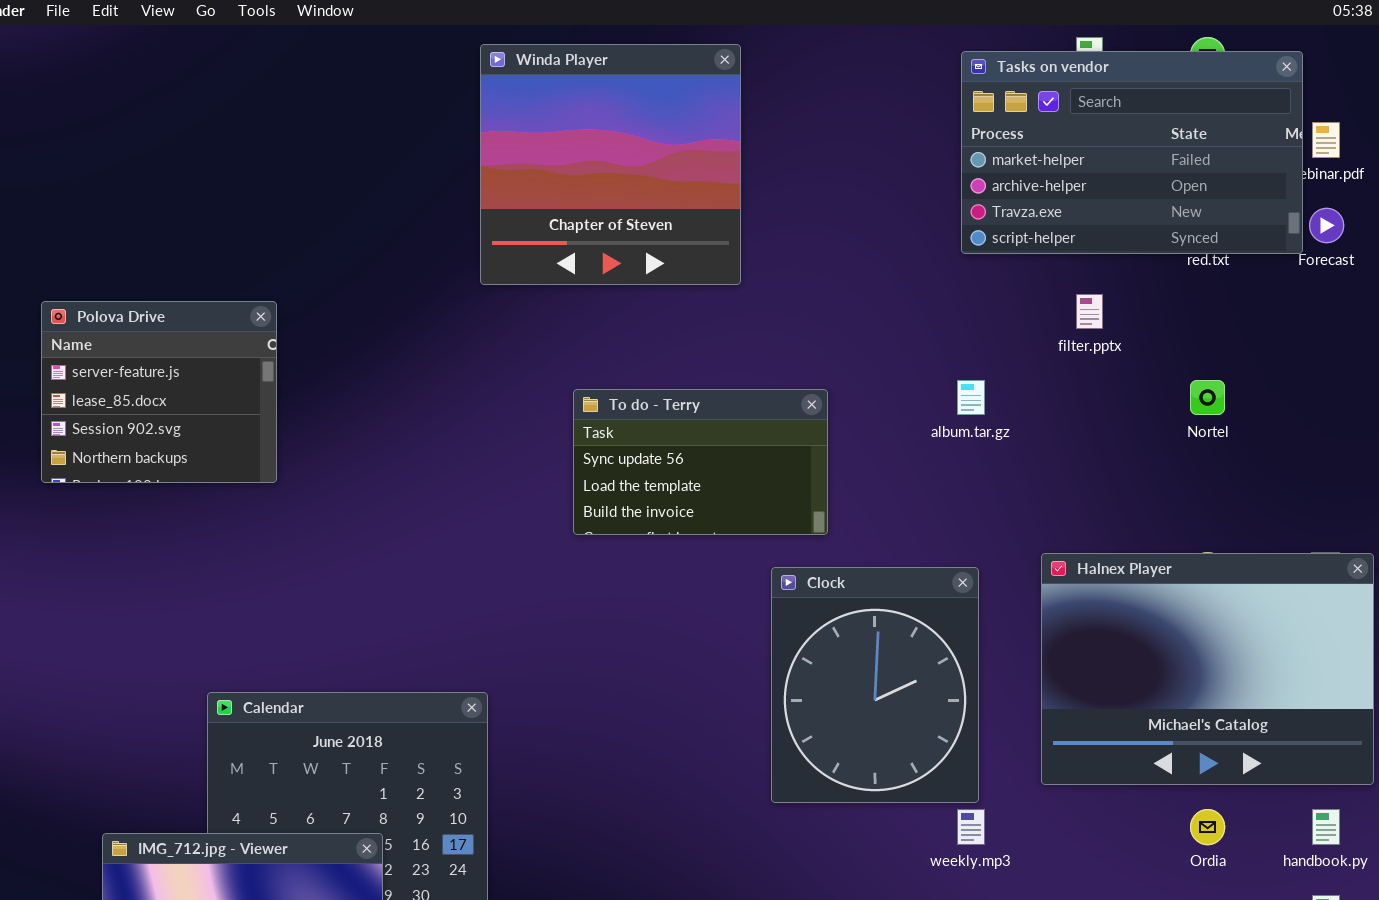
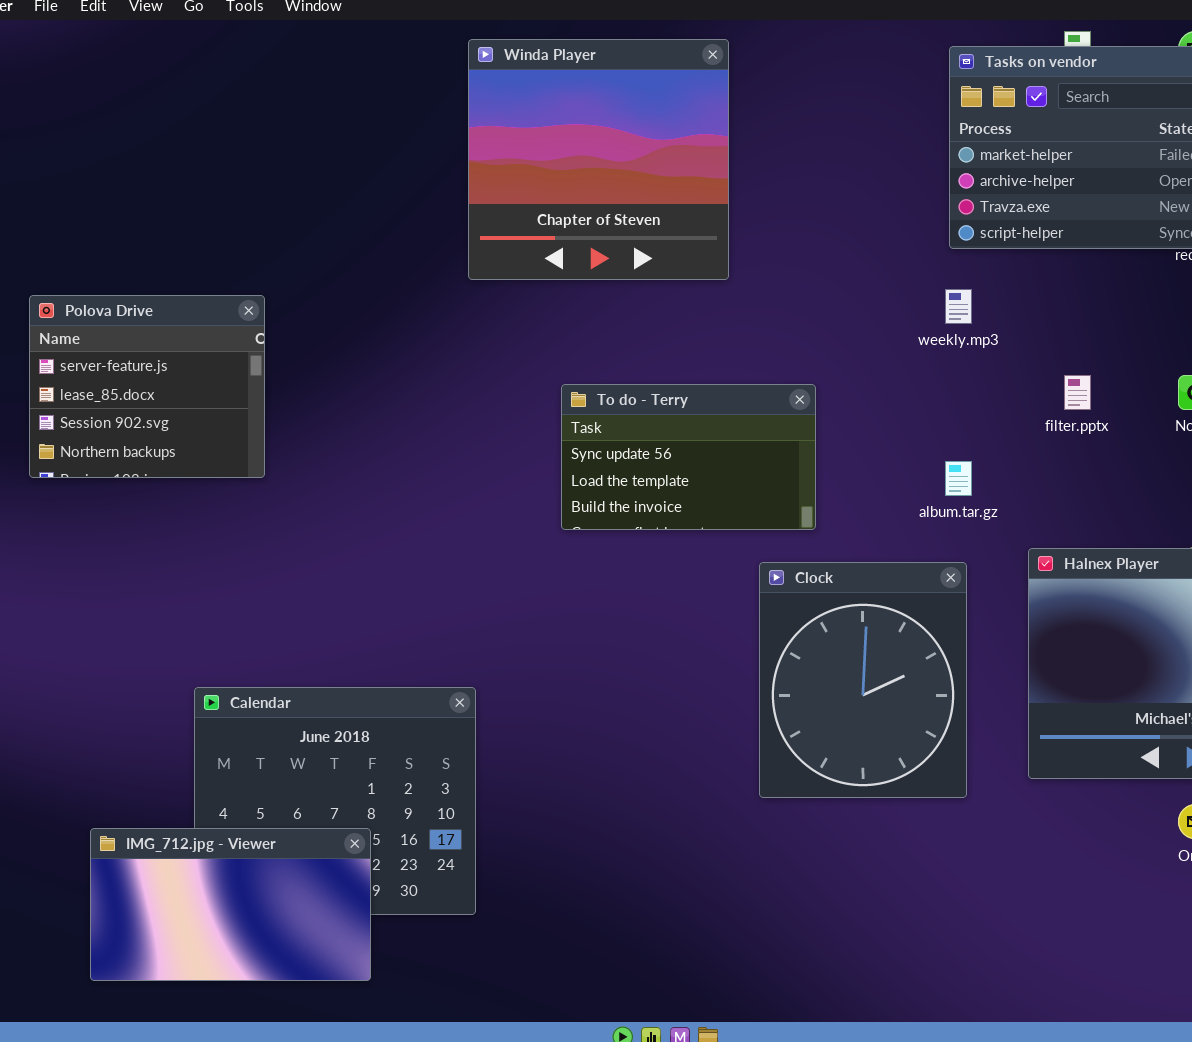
filter.pptx: [1076,294,1103,329] -> [1064,375,1091,410], moved
album.tar.gz: [957,380,985,415] -> [945,461,972,496], moved
weekly.mp3: [957,809,985,845] -> [945,289,972,324], moved

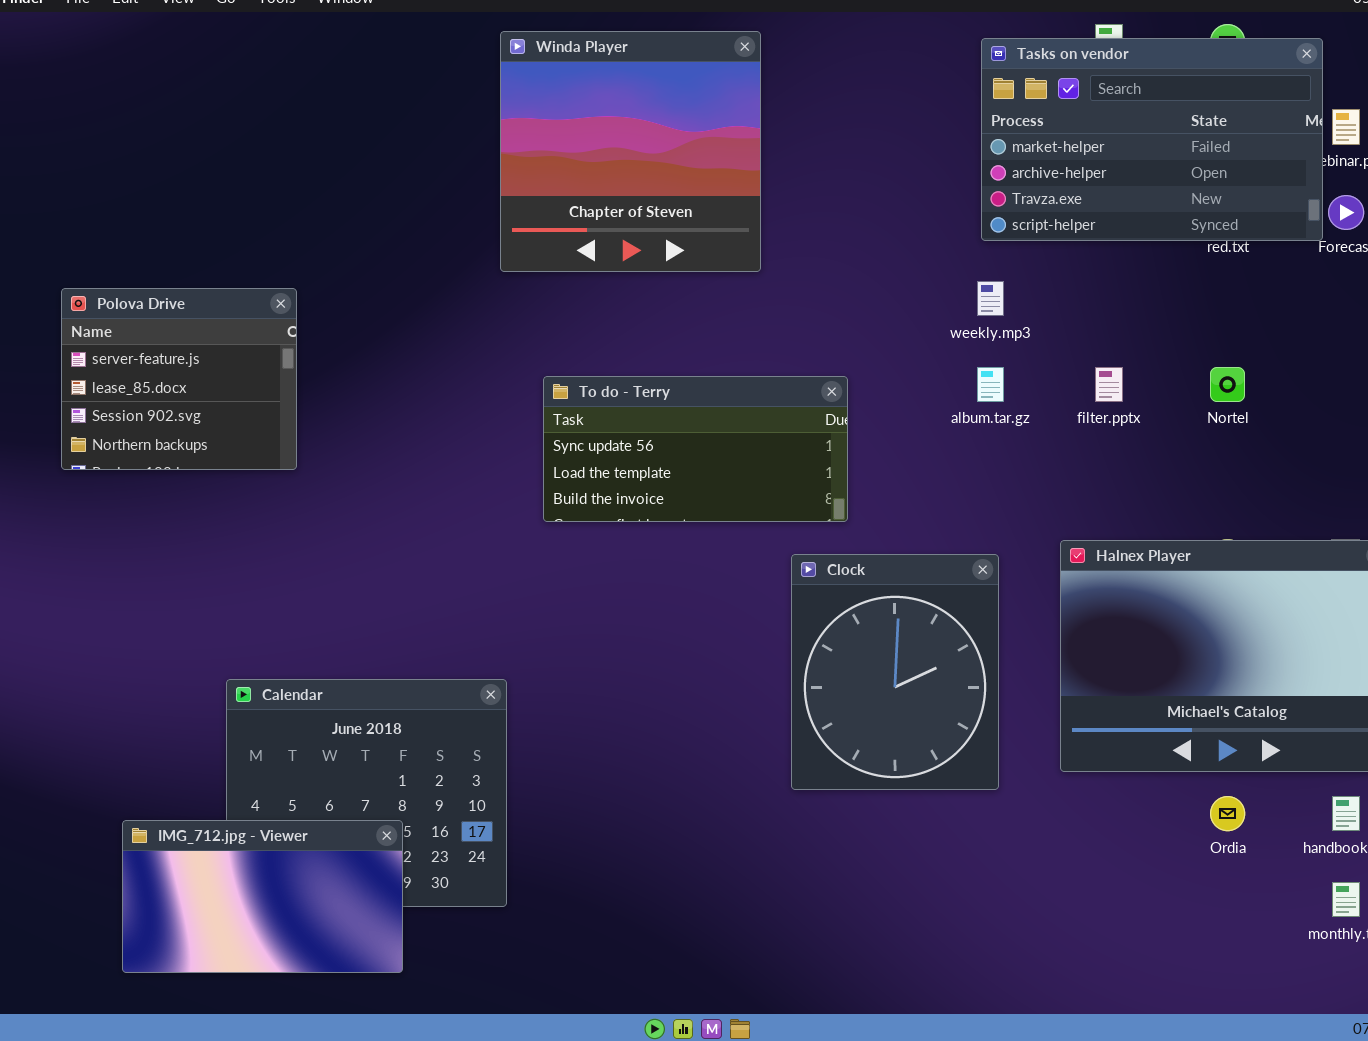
To do - Terry: [561,384,816,530] -> [543,376,848,522], resized
album.tar.gz: [945,461,972,496] -> [977,367,1004,402], moved

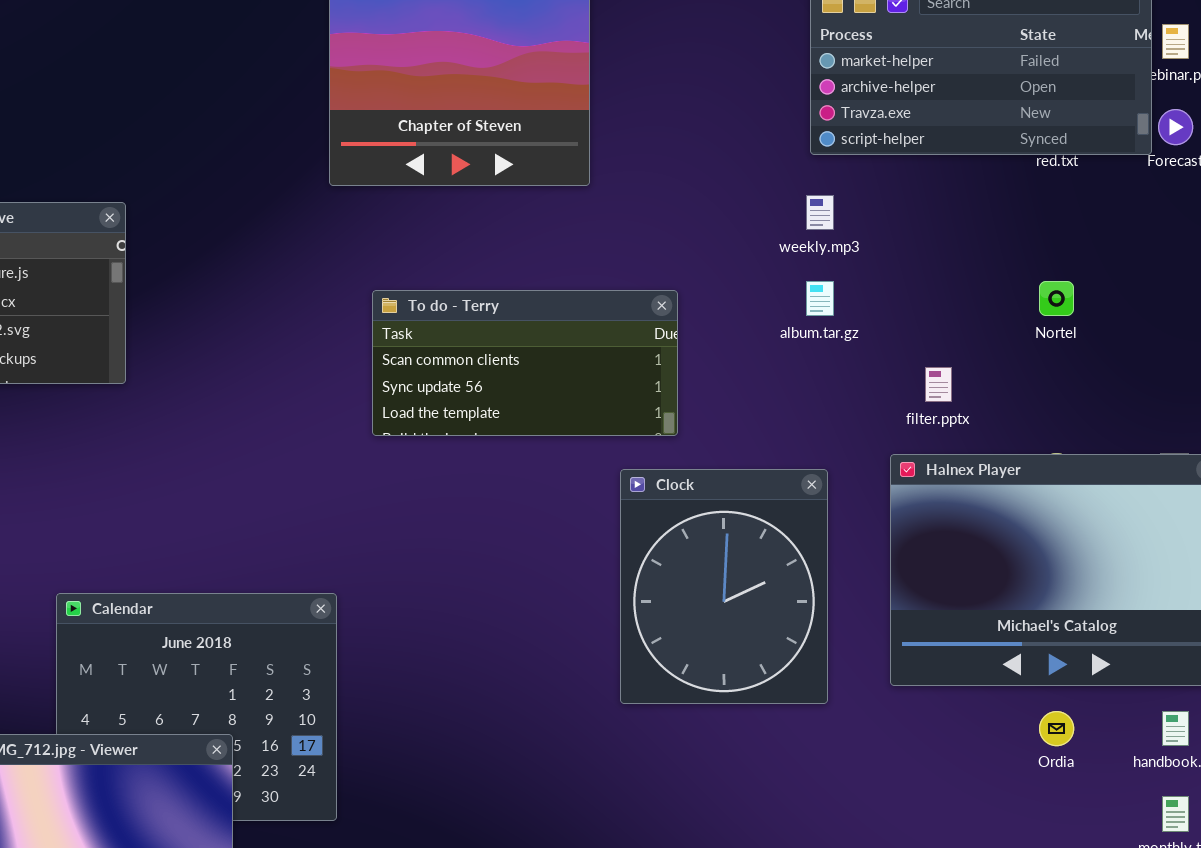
filter.pptx: [1095,367,1123,402] -> [925,367,952,402], moved
To do - Terry: [543,376,848,522] -> [372,290,678,436], scrolled up 1 row

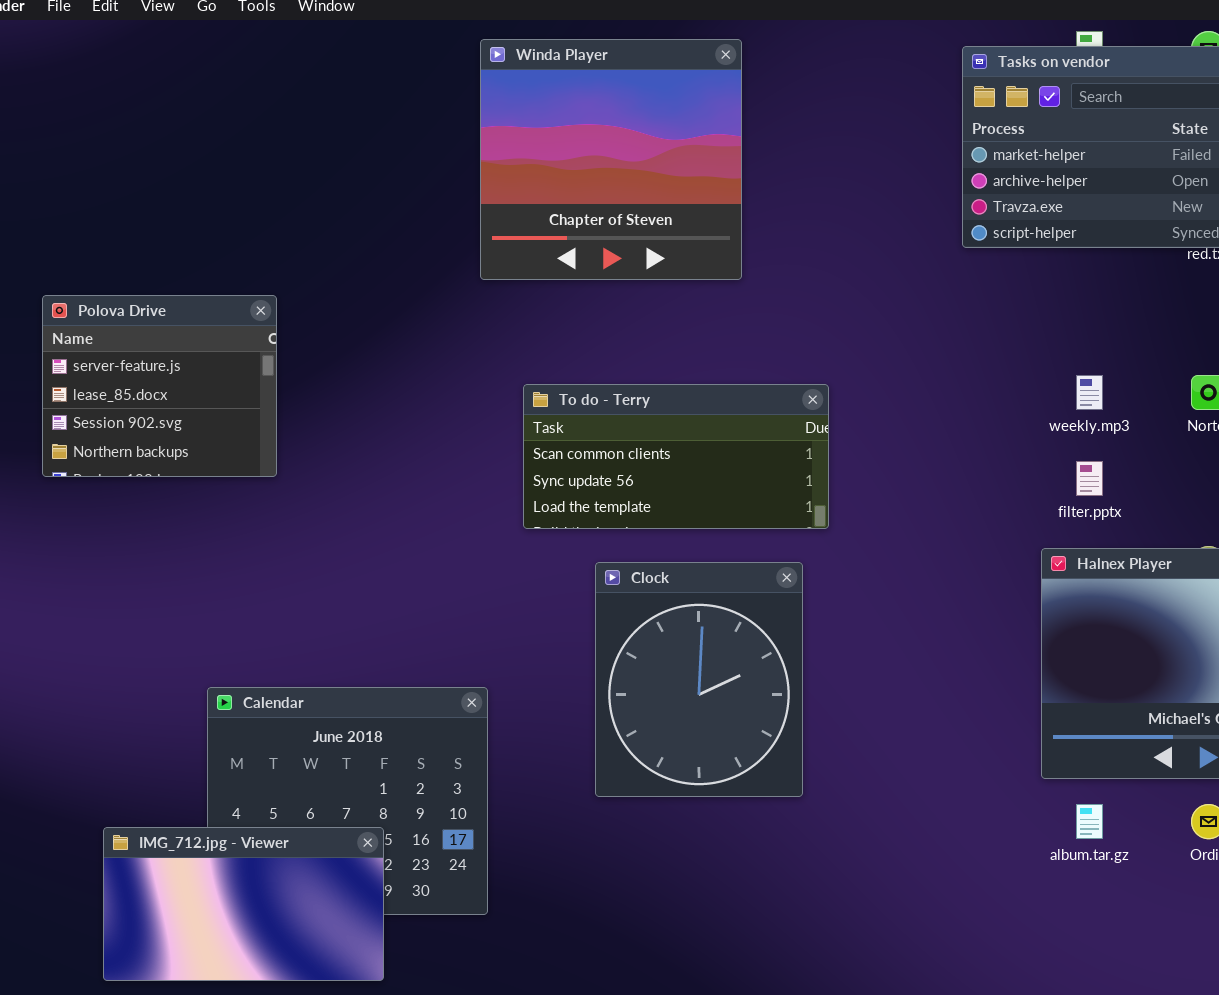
weekly.mp3: [806,195,834,230] -> [1076,375,1103,410], moved
album.tar.gz: [806,281,834,316] -> [1076,804,1103,839], moved
Clock: [620,469,828,704] -> [595,562,803,797], moved

